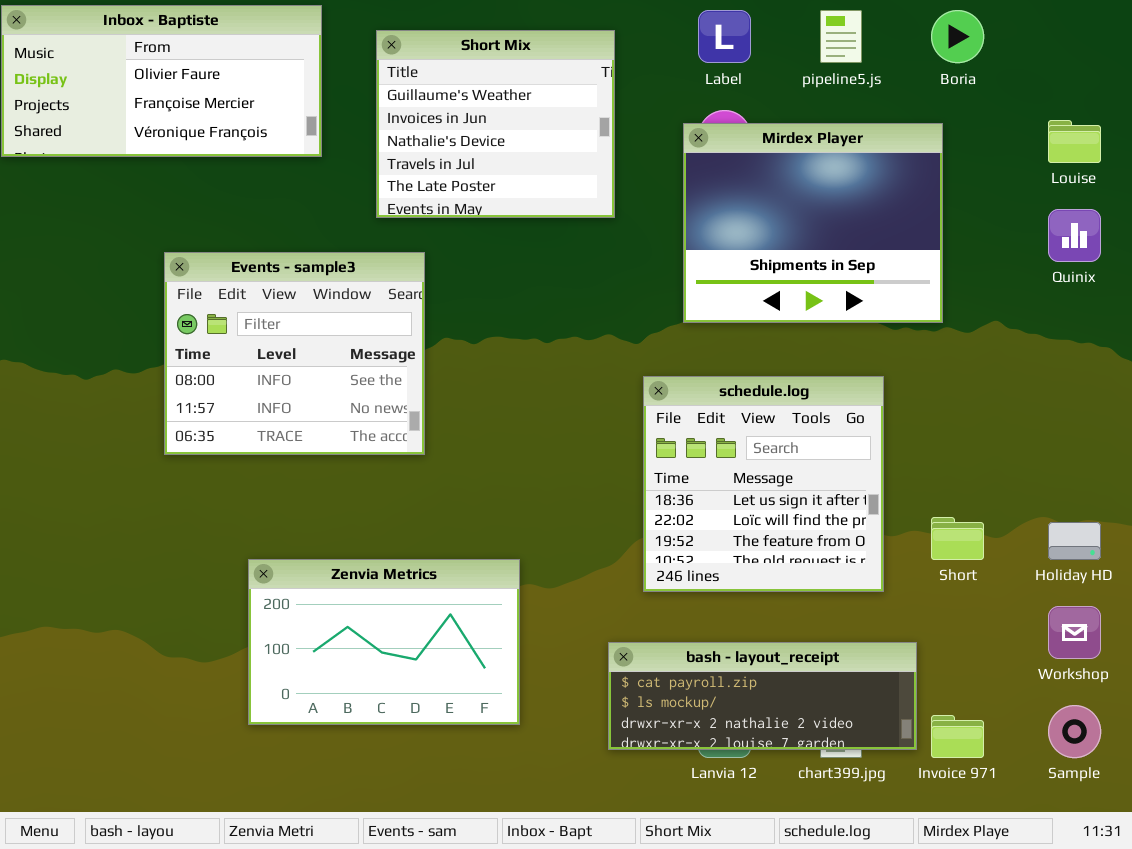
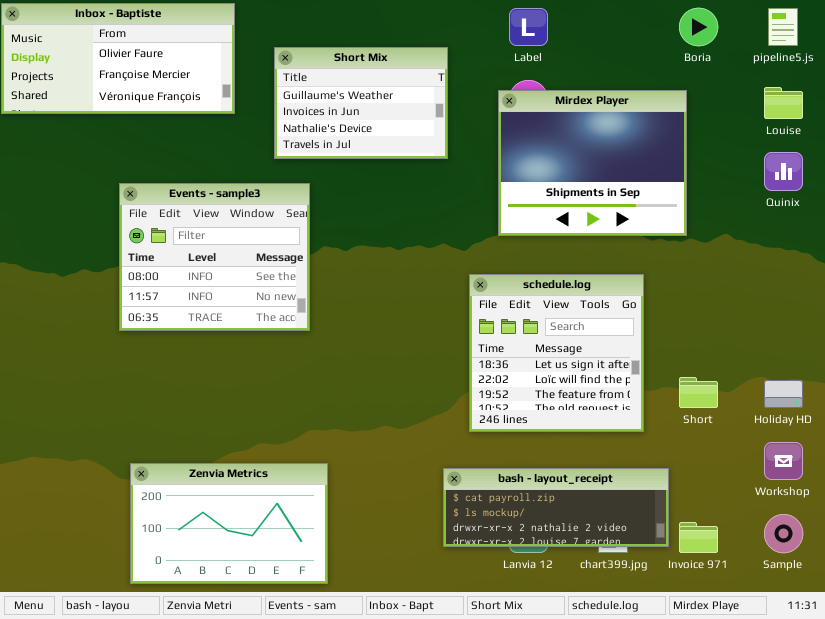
pipeline5.js: [820,10,862,63] -> [768,8,798,46], moved
Short Mix: [376,30,615,218] -> [274,47,448,159], resized
Zenvia Metrics: [248,559,520,725] -> [130,463,328,584], moved

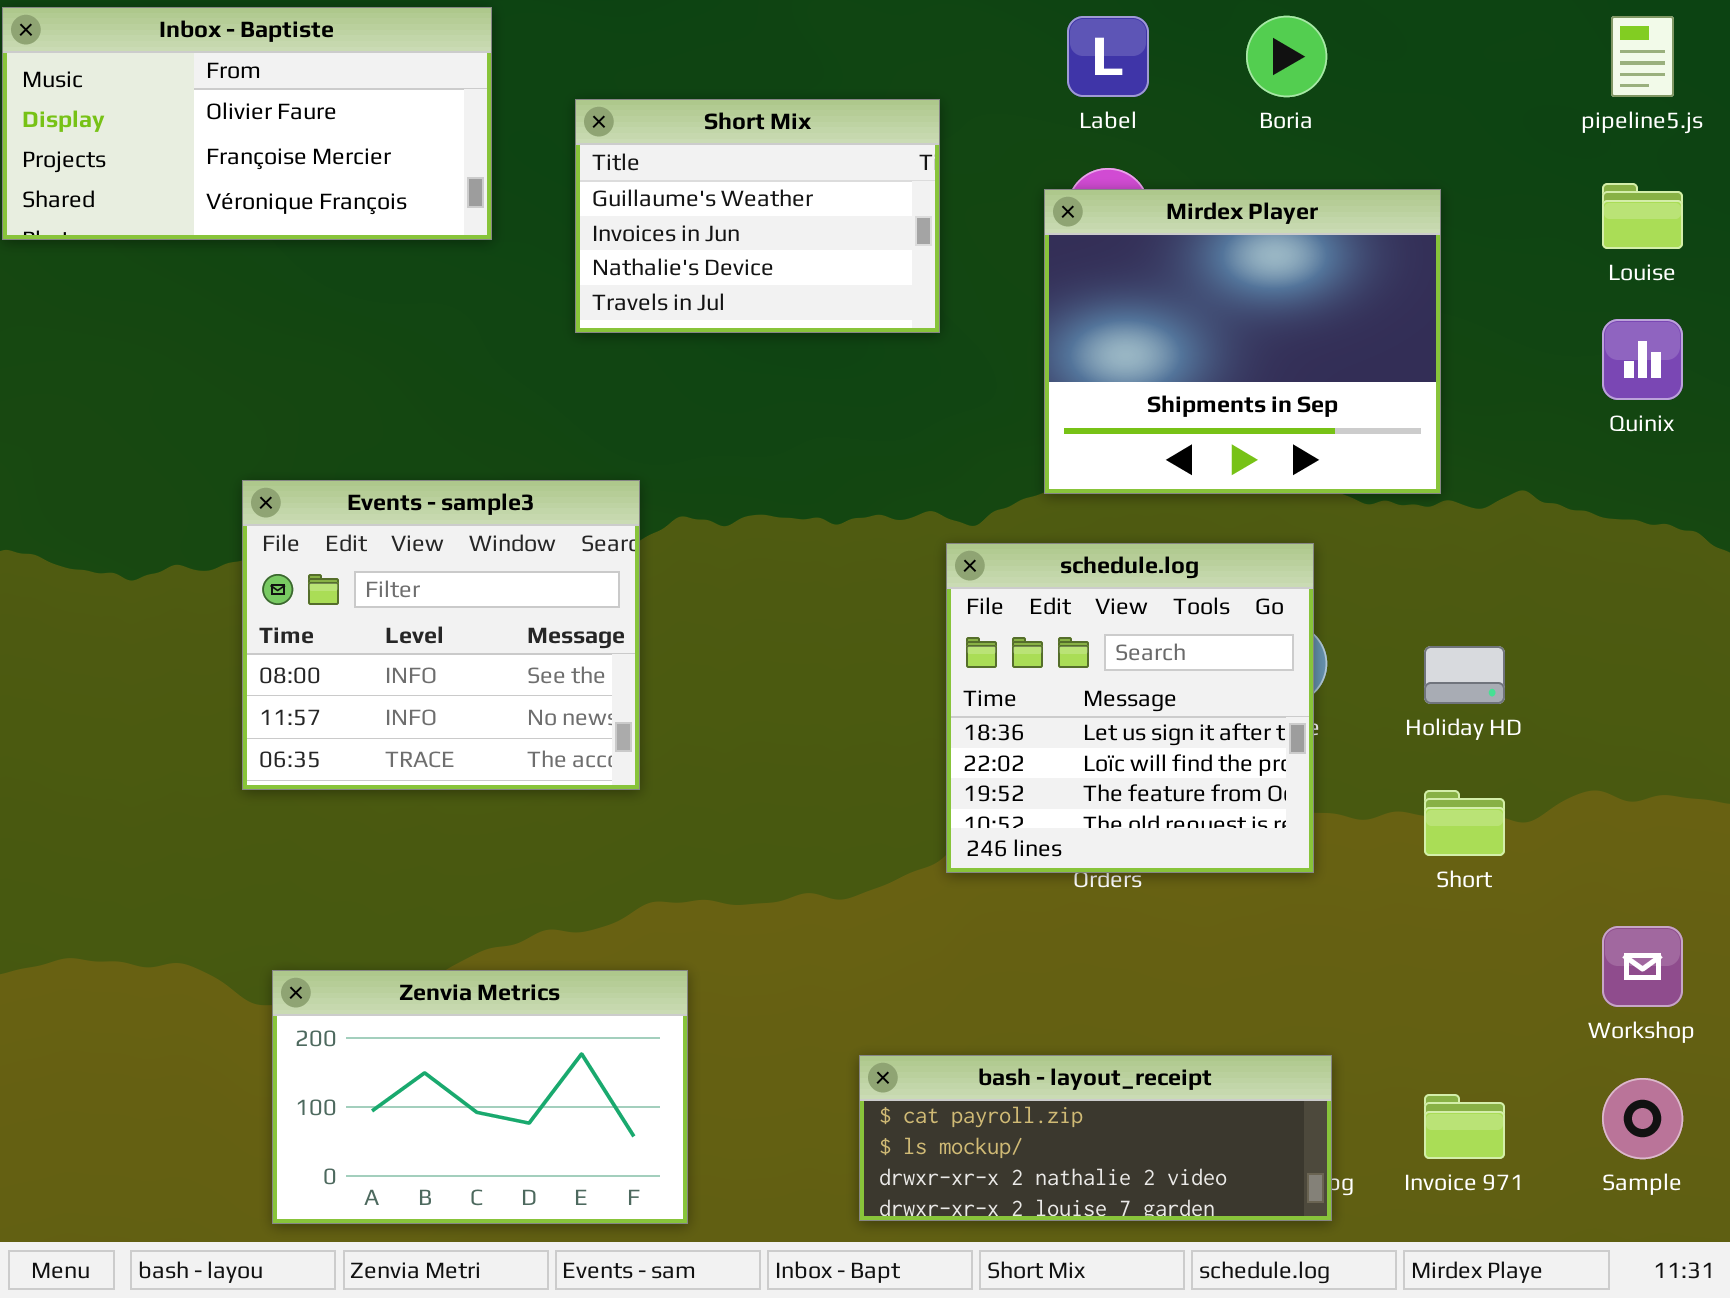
Boria: [679,8,718,46] -> [1246,16,1327,97], moved
Events - sample3: [119,183,310,331] -> [242,480,640,790], moved
schedule.log: [469,274,644,432] -> [946,543,1314,873], moved
Holiday HD: [764,380,803,408] -> [1424,646,1505,704], moved
bash - layout_receipt: [443,468,669,547] -> [859,1055,1332,1221], moved

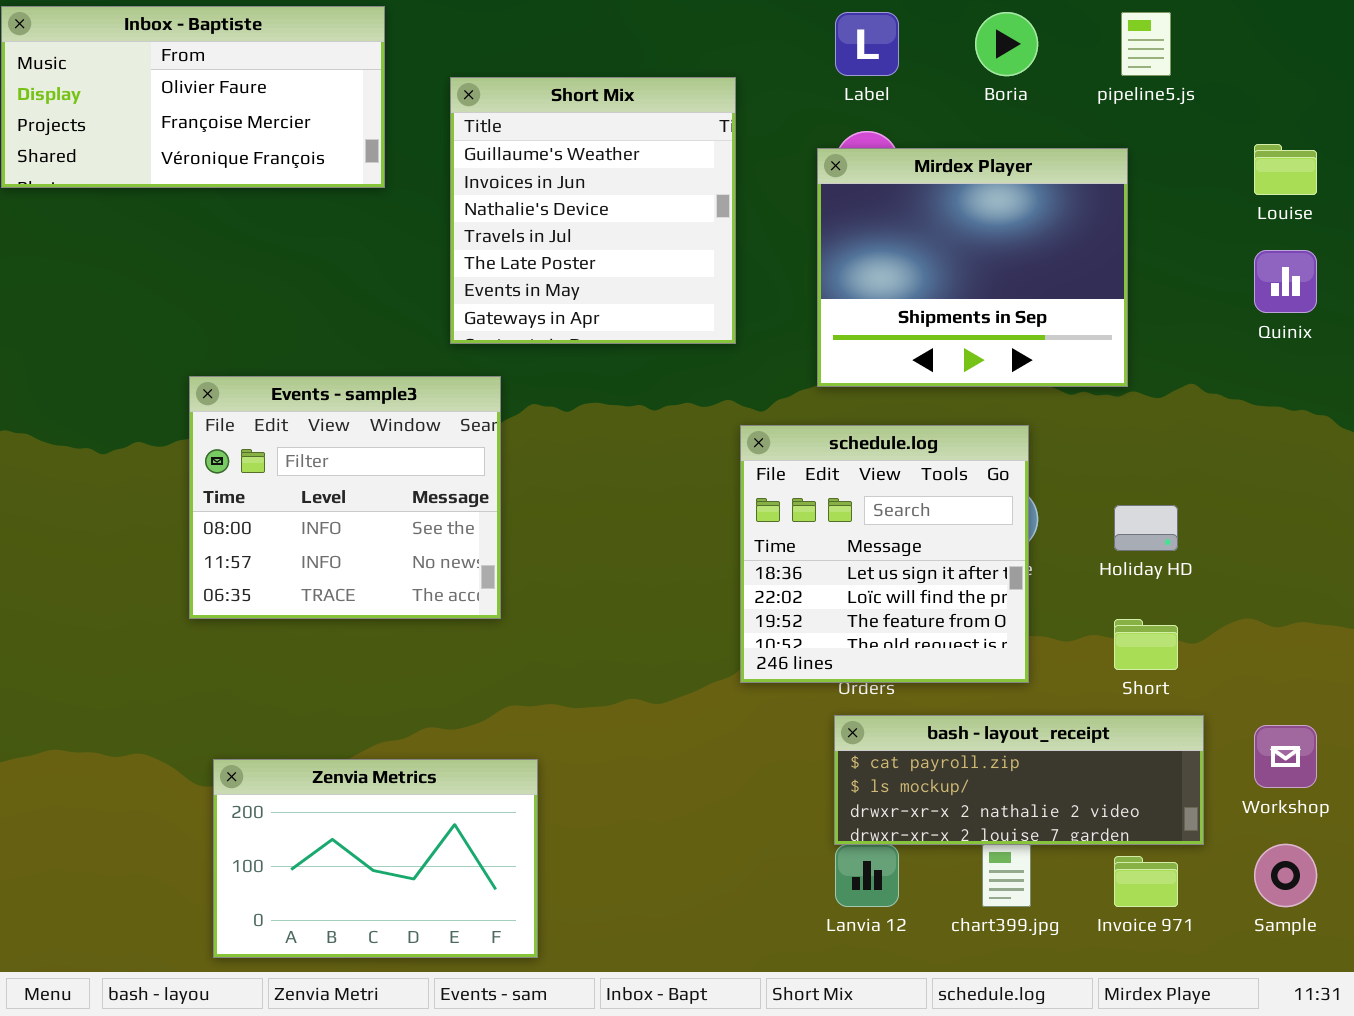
pipeline5.js: [1611,16,1674,97] -> [1121,12,1171,76], moved
Short Mix: [575,99,940,333] -> [450,77,736,344], resized
bash - layout_receipt: [859,1055,1332,1221] -> [834,715,1204,845], moved

